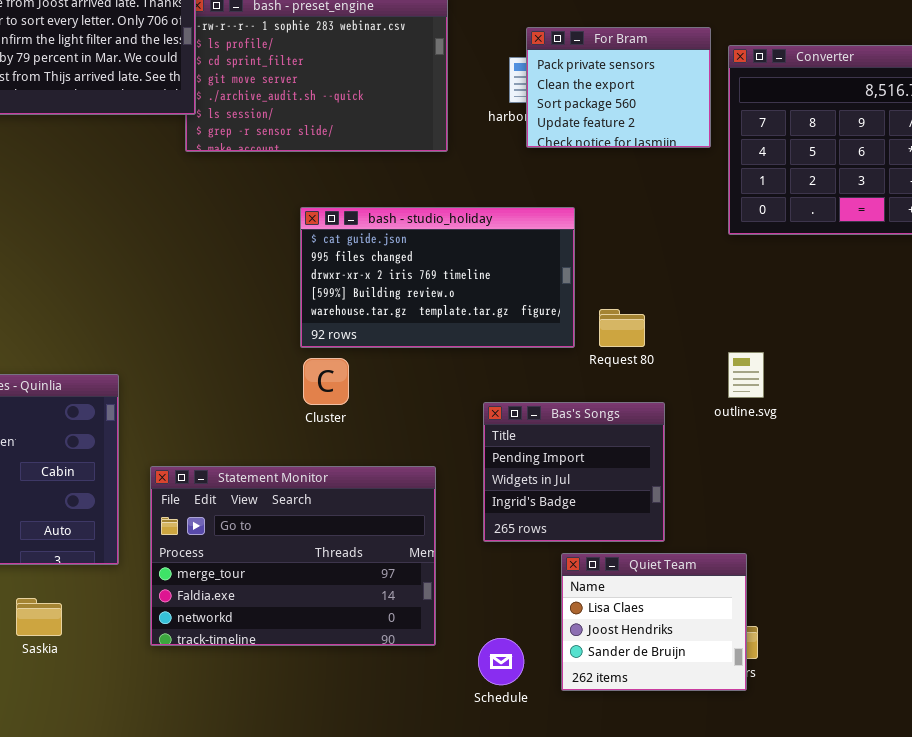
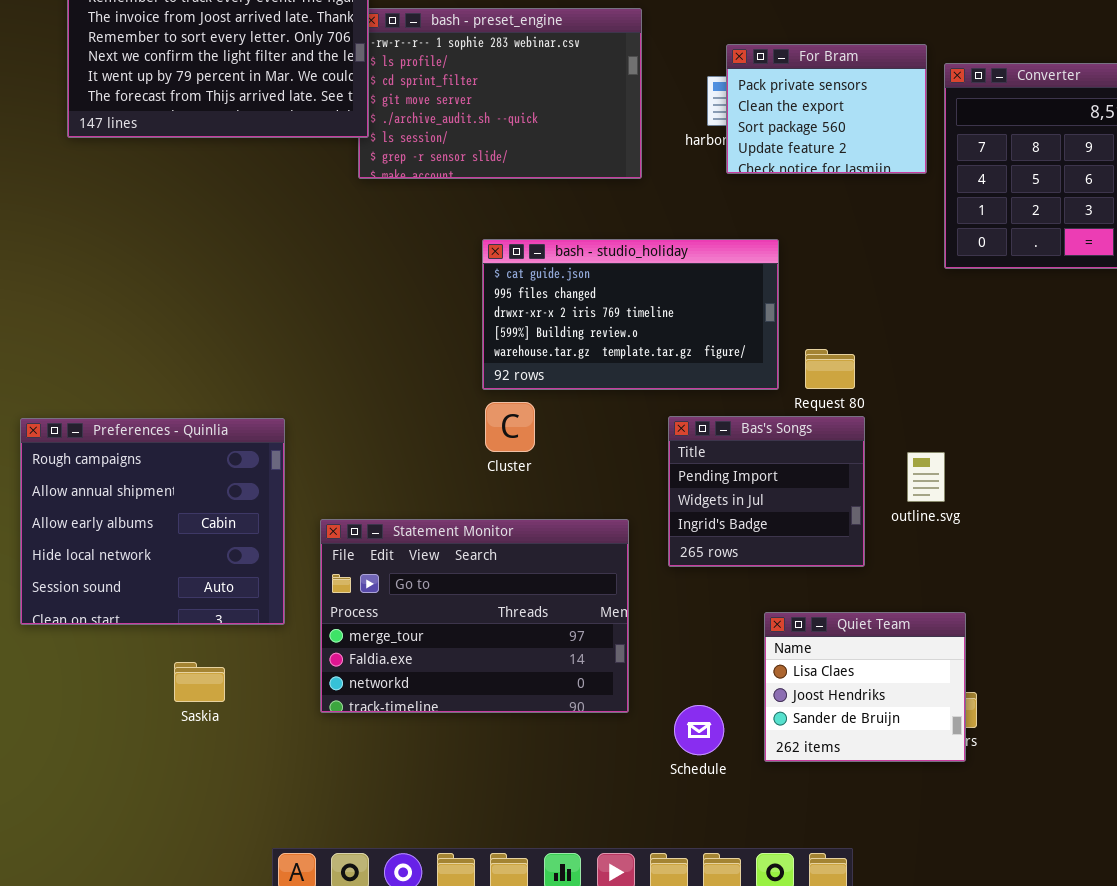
outline.svg: [728,352,764,398] -> [907,452,945,502], moved
Bas's Songs: [483,402,665,542] -> [668,416,865,567], moved

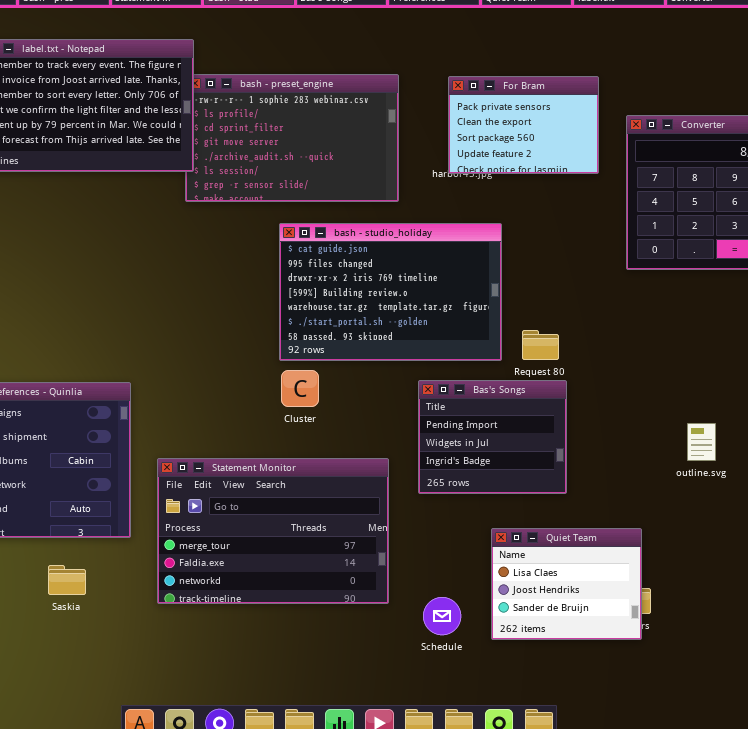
For Bram: [726,44,927,174] -> [448,76,599,174], moved
bash - studio_holiday: [482,239,779,390] -> [279,223,502,361], resized
outline.svg: [907,452,945,502] -> [687,423,716,461], moved

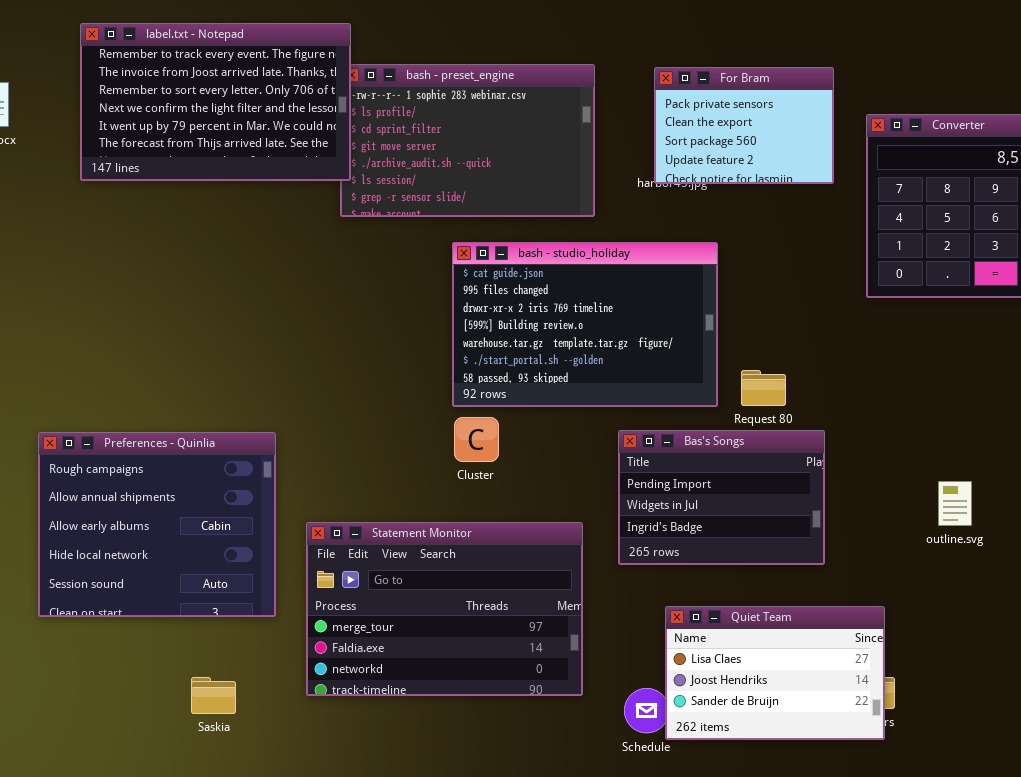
Bas's Songs: [418,380,567,494] -> [618,430,825,565], resized
Quiet Team: [491,528,642,640] -> [665,606,885,740], resized
Saskia: [48,565,86,595] -> [191,677,236,714], moved

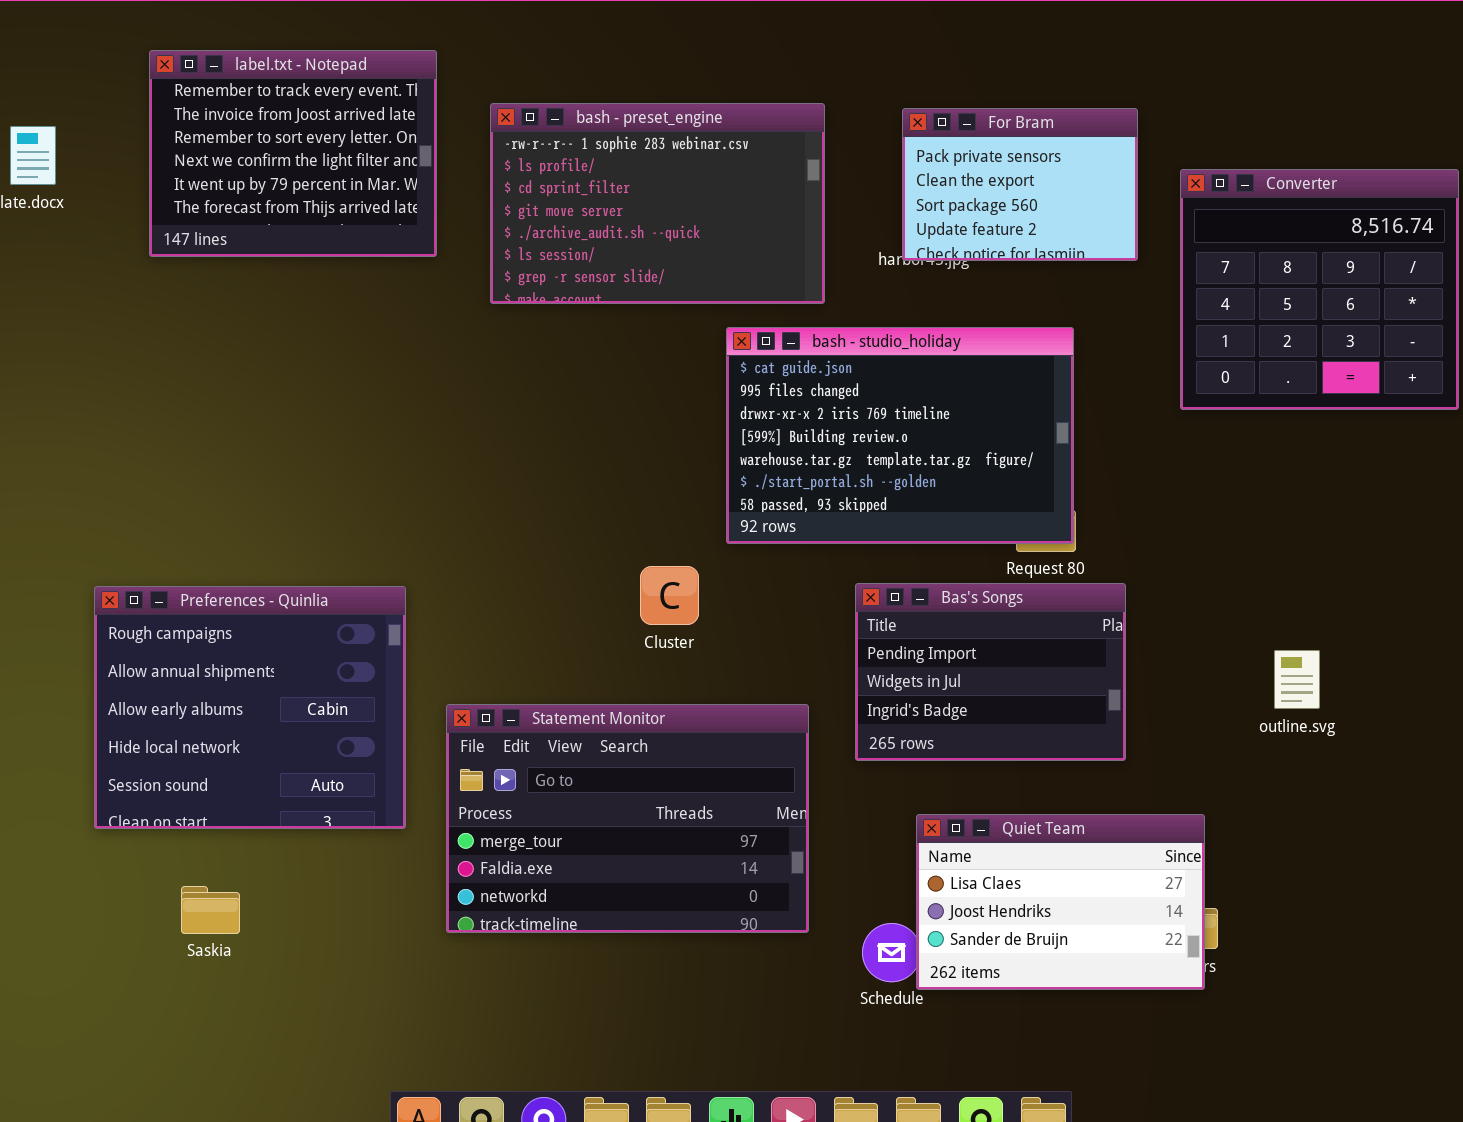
label.txt - Notepad: [80,23,351,181] -> [149,50,437,257], resized
bash - studio_holiday: [452,242,718,407] -> [726,327,1074,544], moved
Saskia: [191,677,236,714] -> [181,886,240,934], moved

